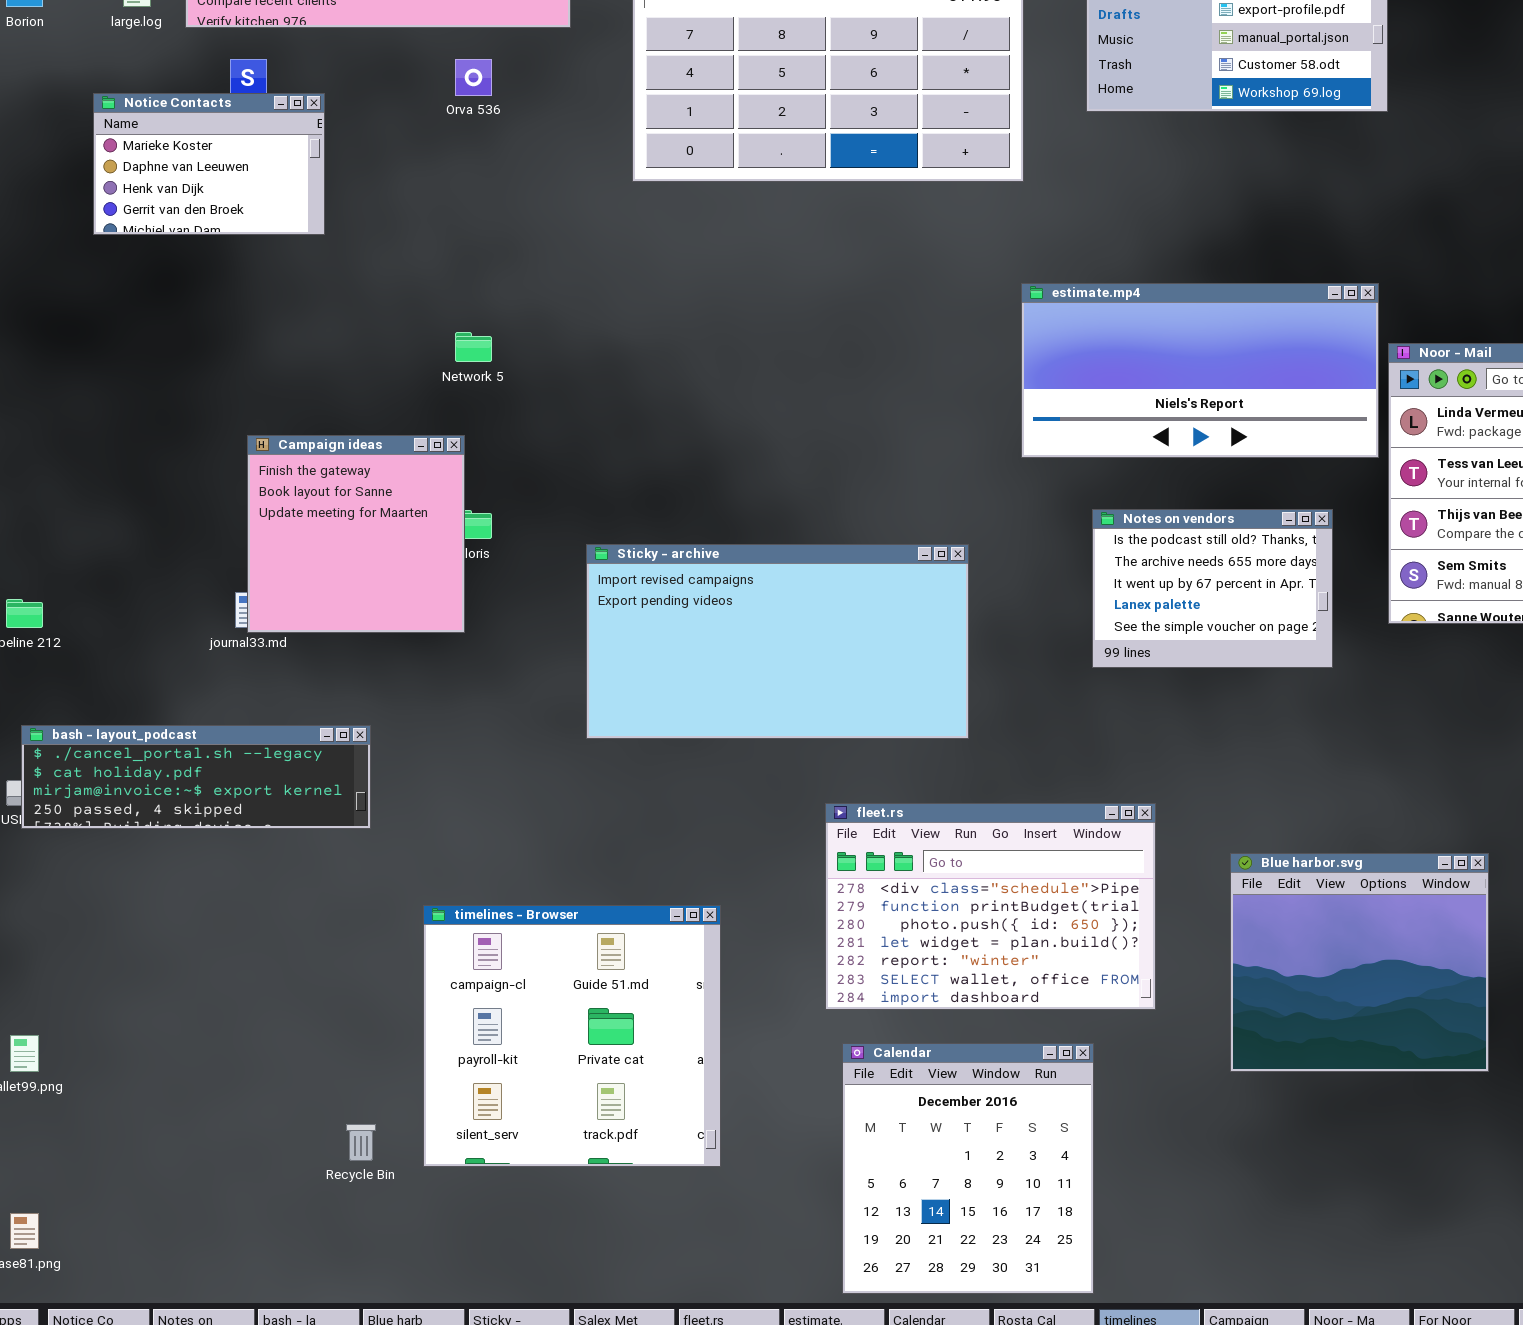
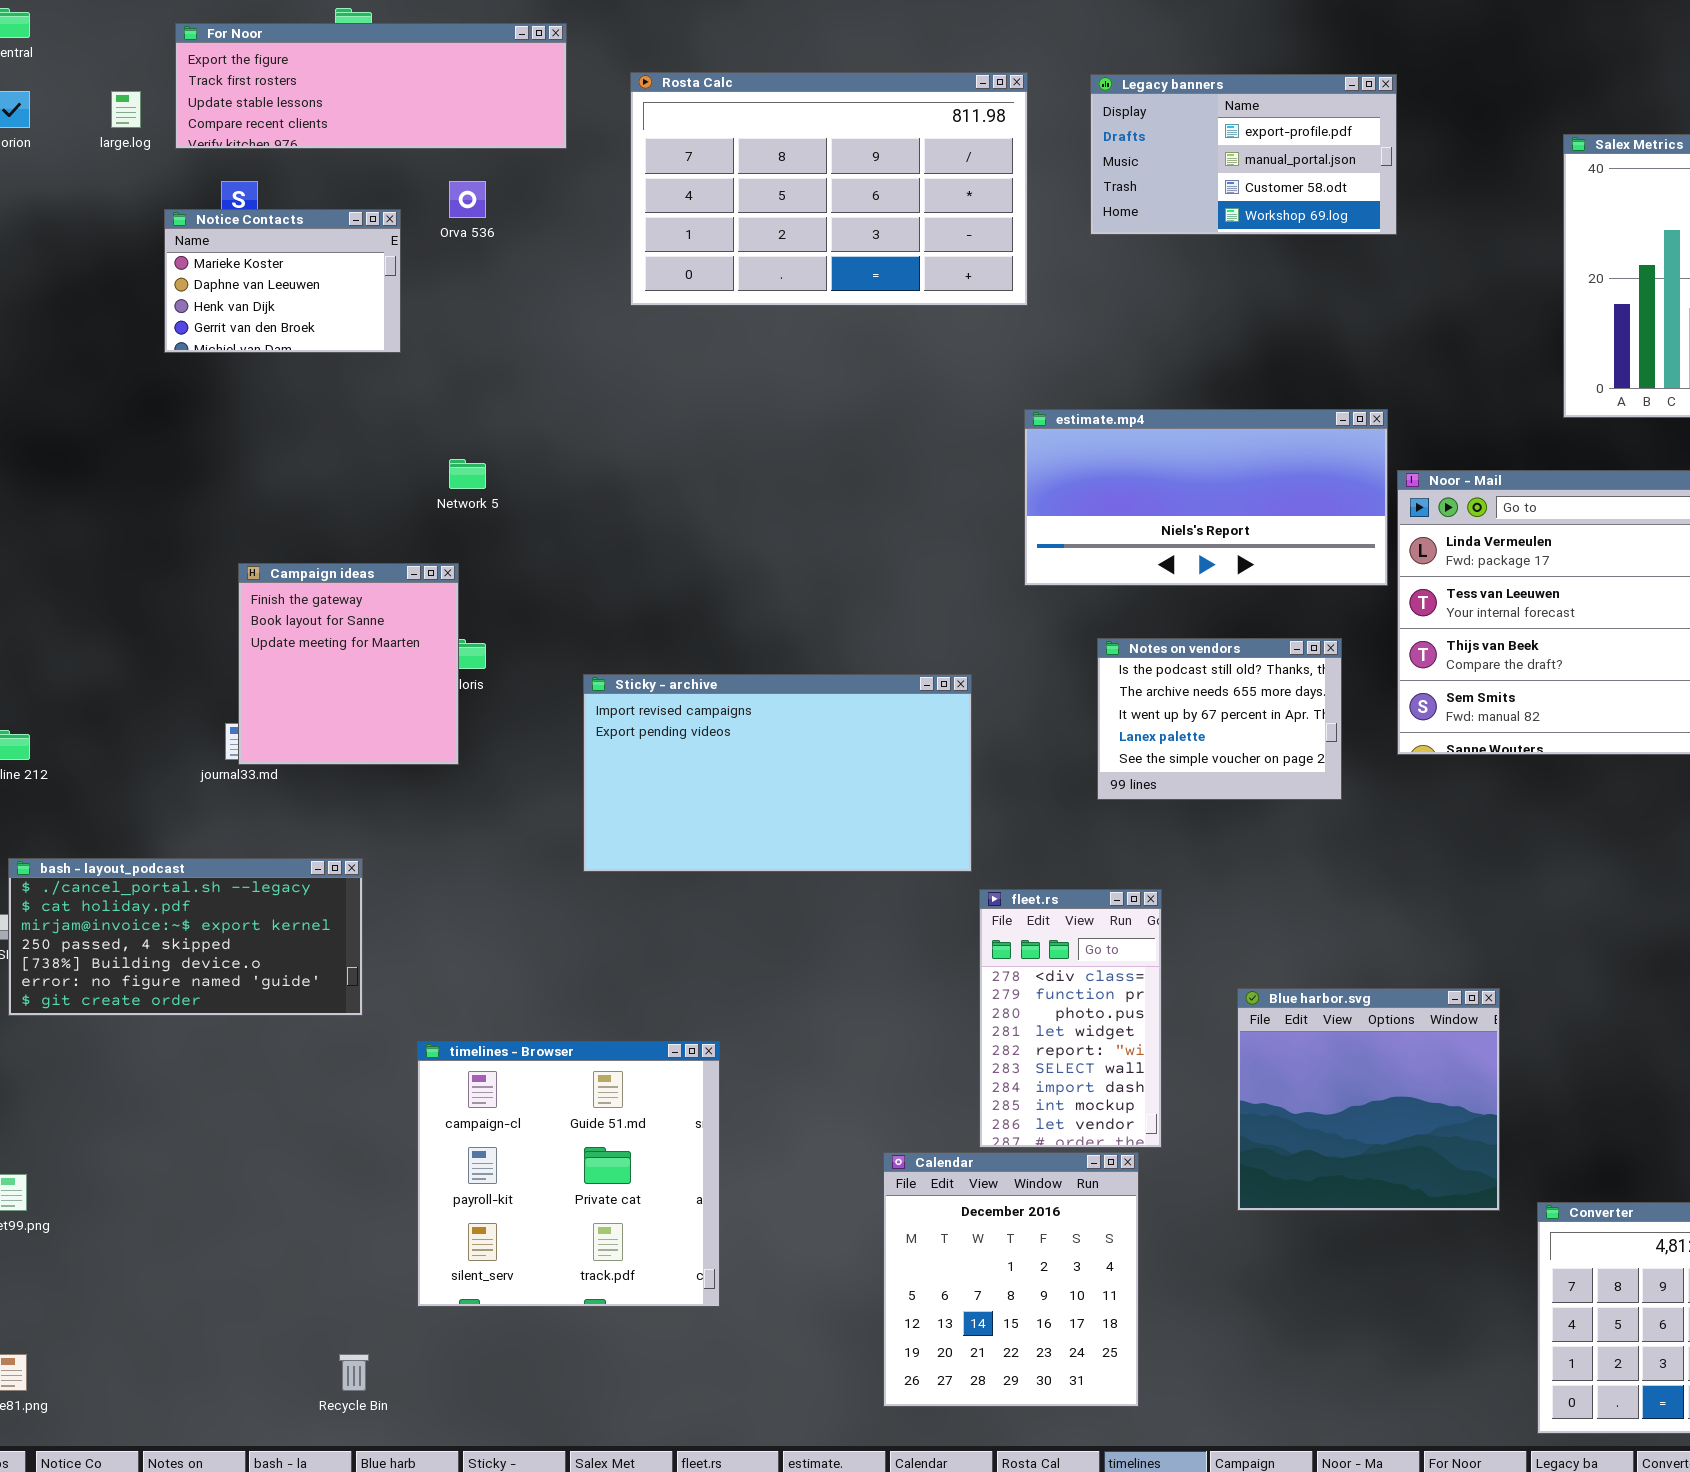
Notice Contacts: [93,93,325,235] -> [164,209,401,353], moved
bash - layout_podcast: [21,725,371,829] -> [8,858,363,1016], resized
fleet.rs: [825,803,1156,1010] -> [979,889,1162,1148], resized
Calendar: [842,1043,1094,1294] -> [883,1152,1139,1407], moved
Recycle Bin: [346,1124,376,1161] -> [339,1354,369,1391], moved

